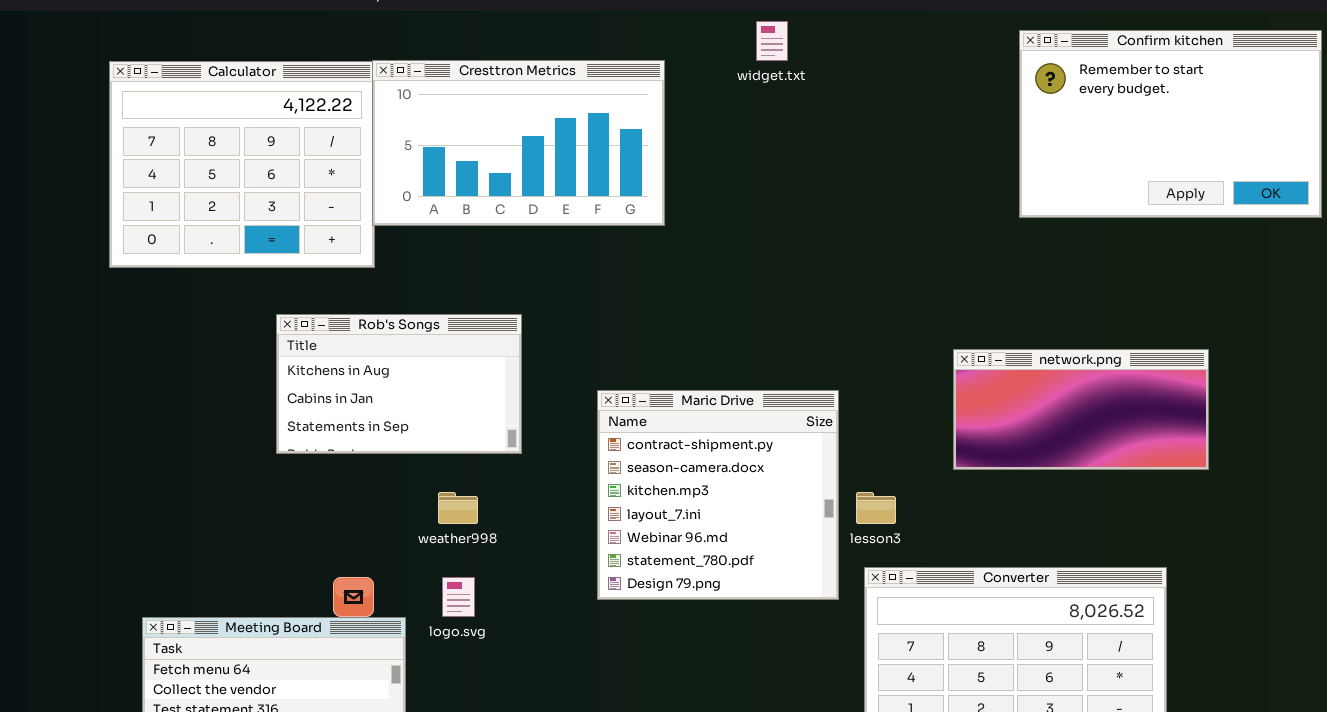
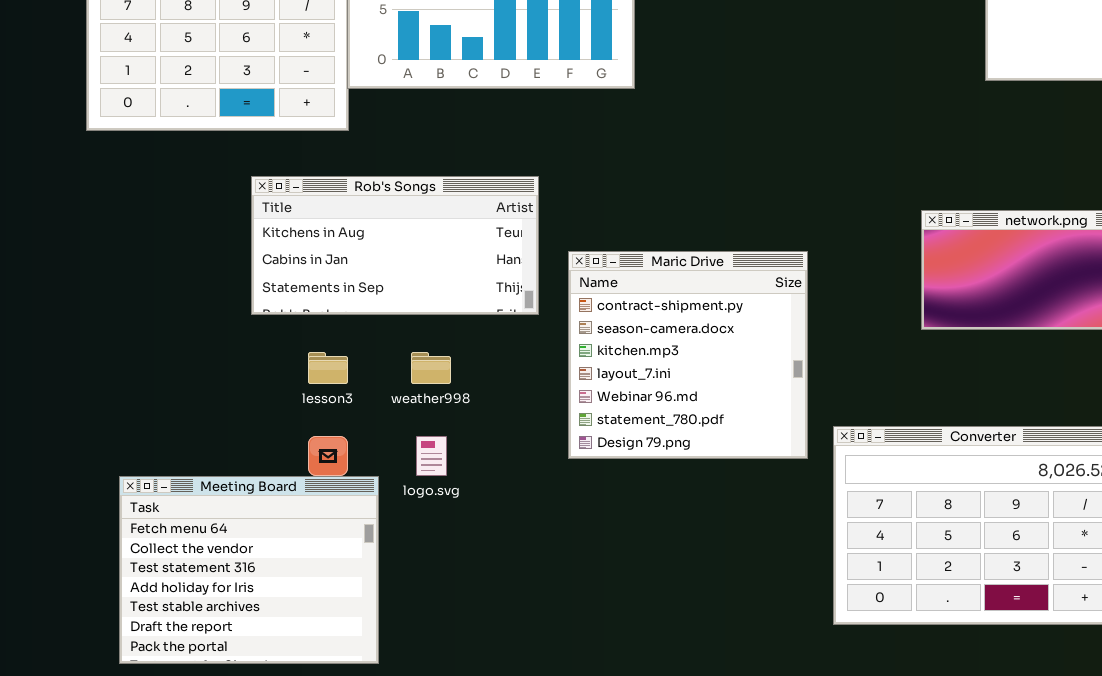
Rob's Songs: [276,314,522,454] -> [251,176,539,315], resized
lesson3: [856,492,896,524] -> [308,352,348,384], moved

